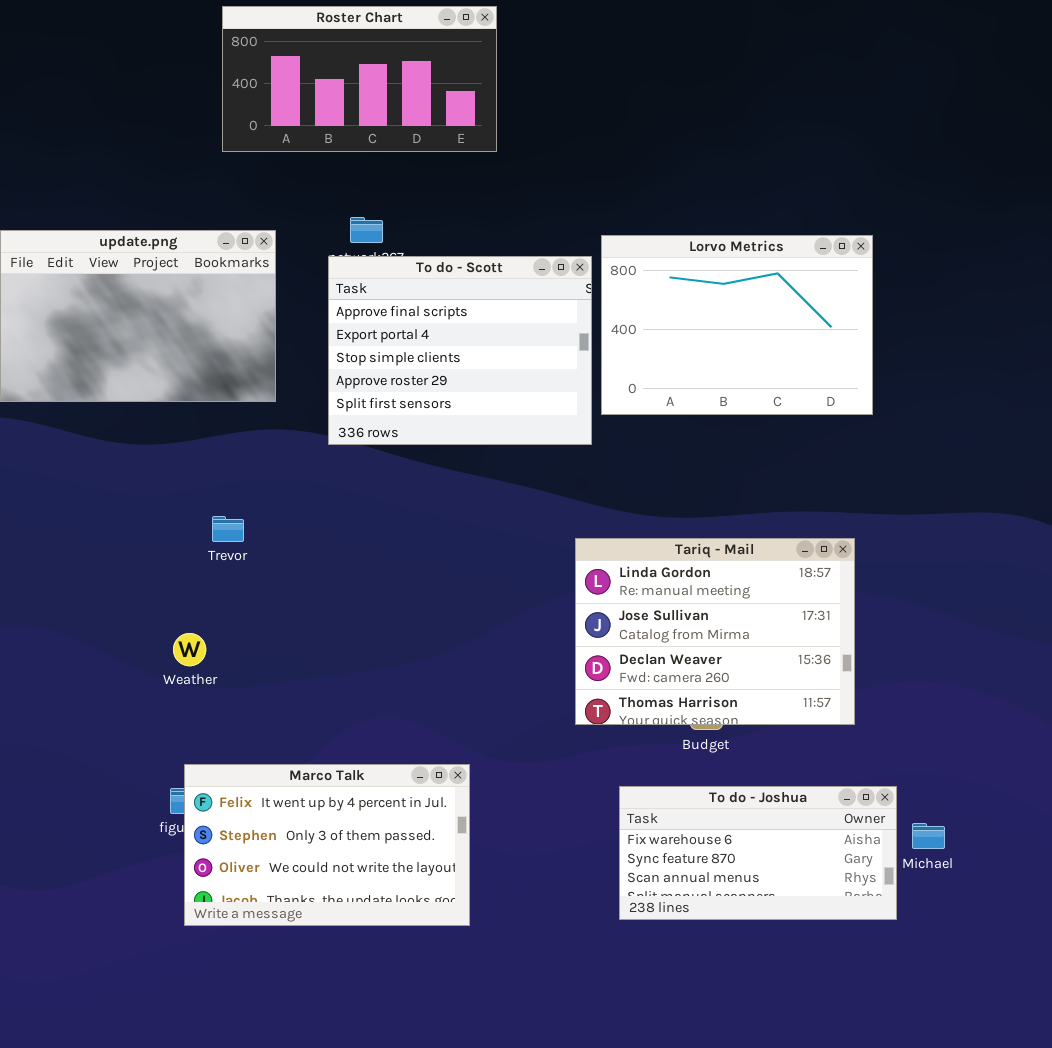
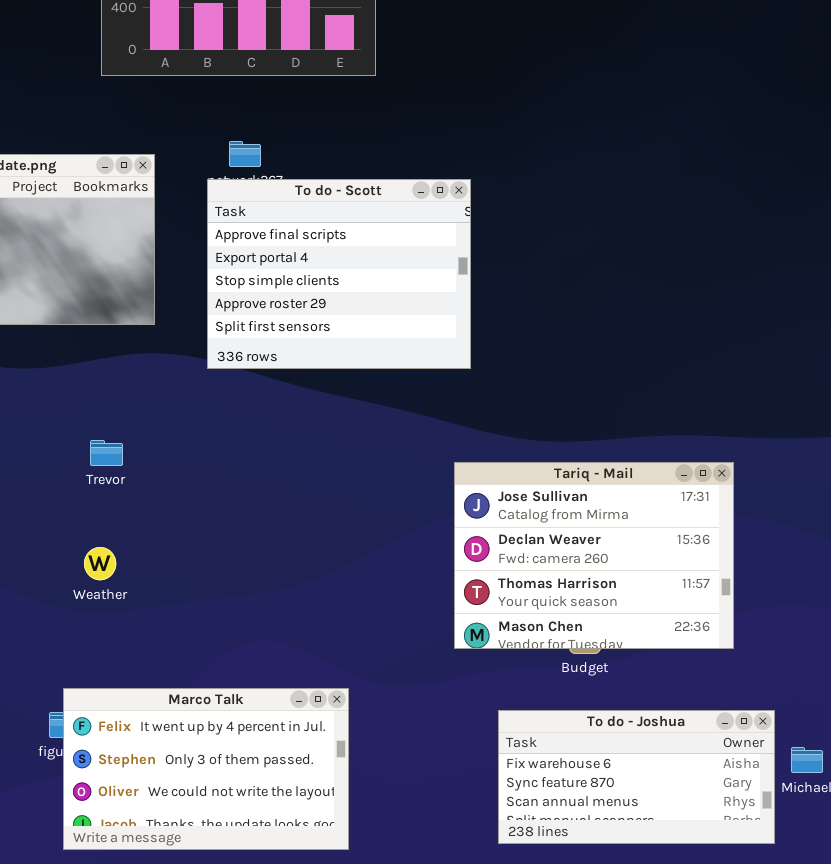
Lorvo Metrics: [601,235,873,415] -> none, closed
Tariq - Mail: [575,538,855,725] -> [454,462,734,649], scrolled down 1 row
Weather: [173,633,206,666] -> [84,547,116,580], moved

